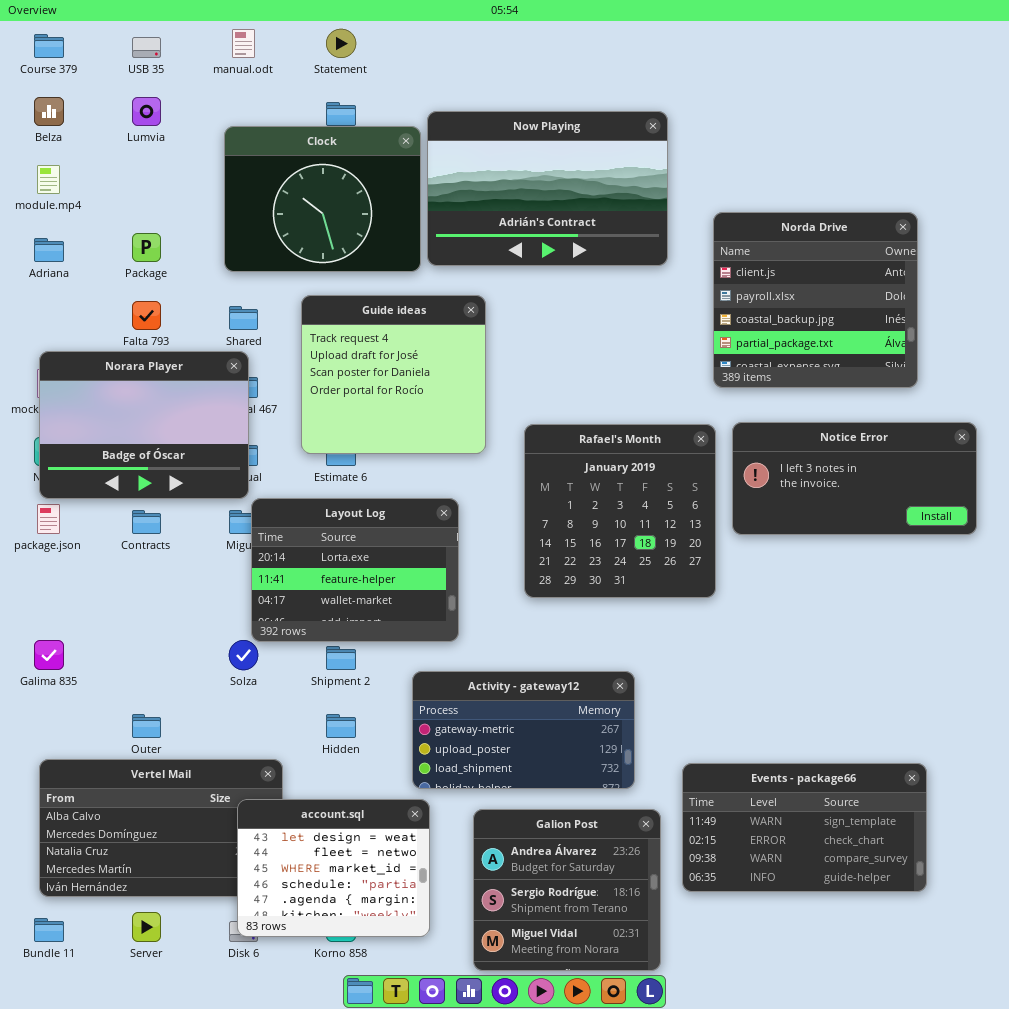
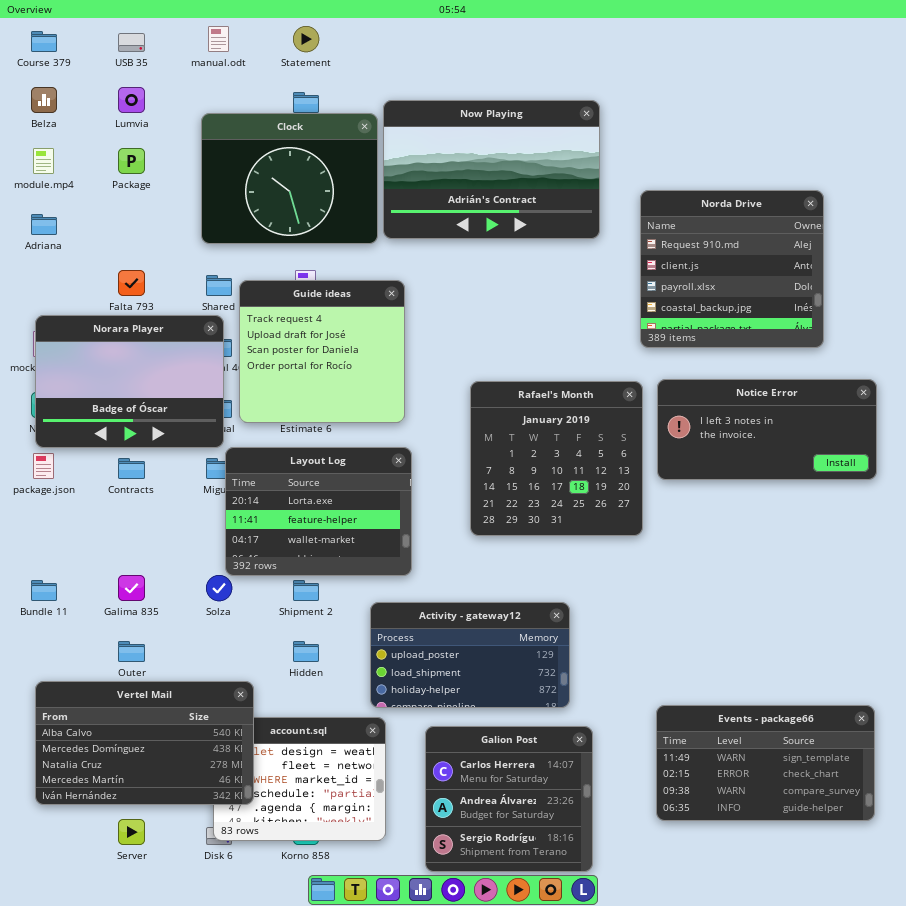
Norda Drive: [713,212,918,388] -> [640,190,824,348], scrolled up 1 row
Package: [132,233,161,262] -> [118,148,145,174], moved
Guide ideas: [301,295,486,454] -> [239,280,405,423], moved
Galima 835: [34,640,64,670] -> [118,575,145,601], moved
Activity - gateway12: [412,671,635,789] -> [370,602,570,708], scrolled down 1 row
Vertel Mail: [39,759,283,897] -> [35,681,254,805], raised
Events - package66: [682,763,927,892] -> [656,705,875,821], moved
Galion Post: [473,809,661,971] -> [425,726,593,872], scrolled up 1 row
Bundle 11: [34,918,64,942] -> [31,580,57,601], moved

